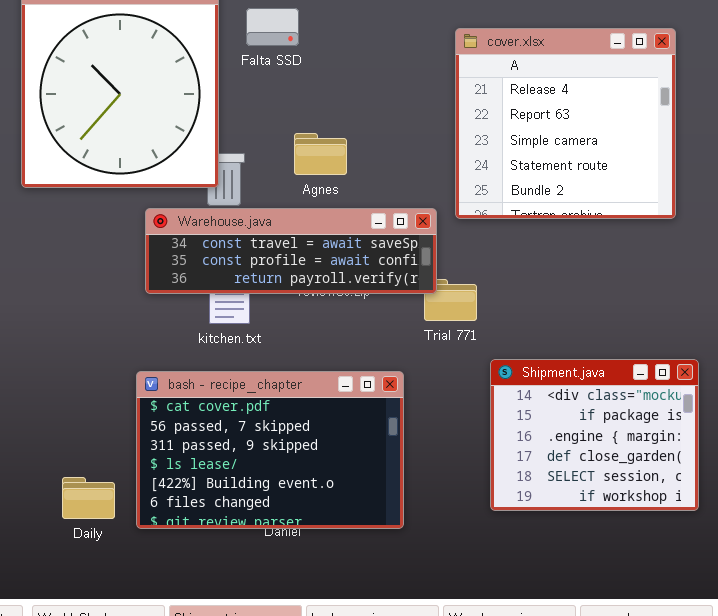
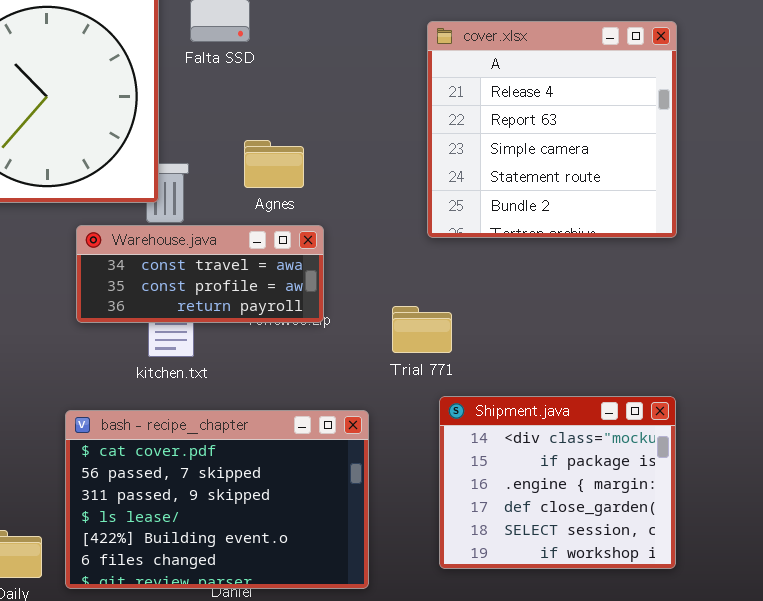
Warehouse.java: [145,208,437,294] -> [76,225,324,323], resized
Shipment.java: [490,359,699,511] -> [439,396,676,569], moved

